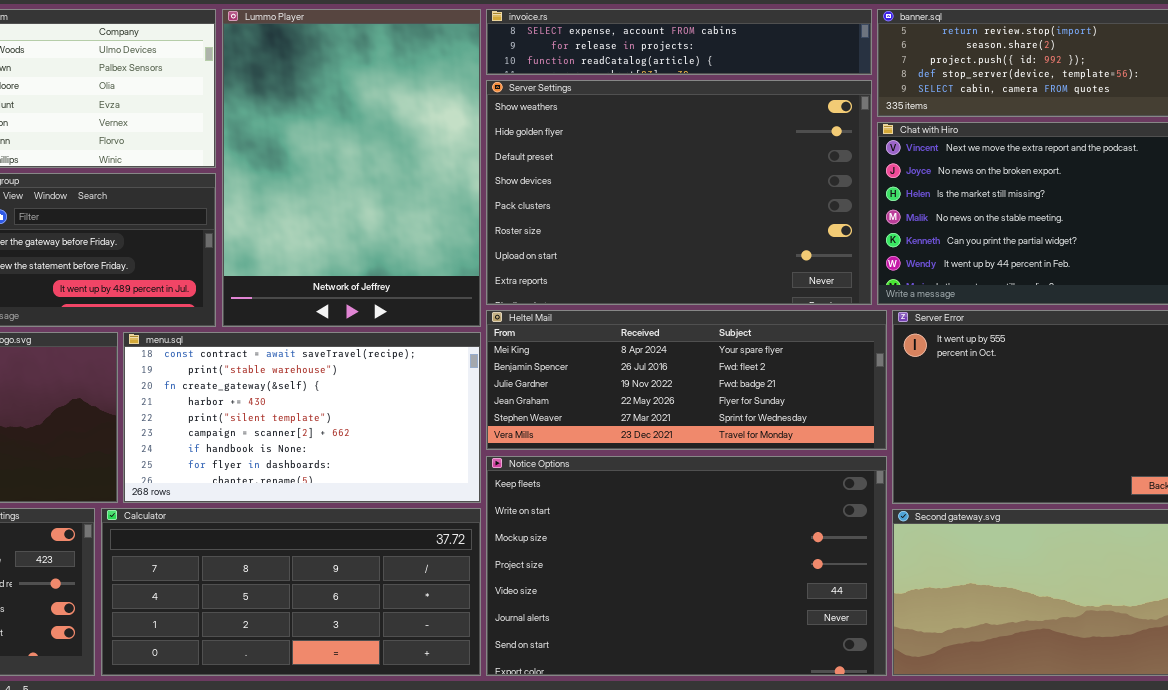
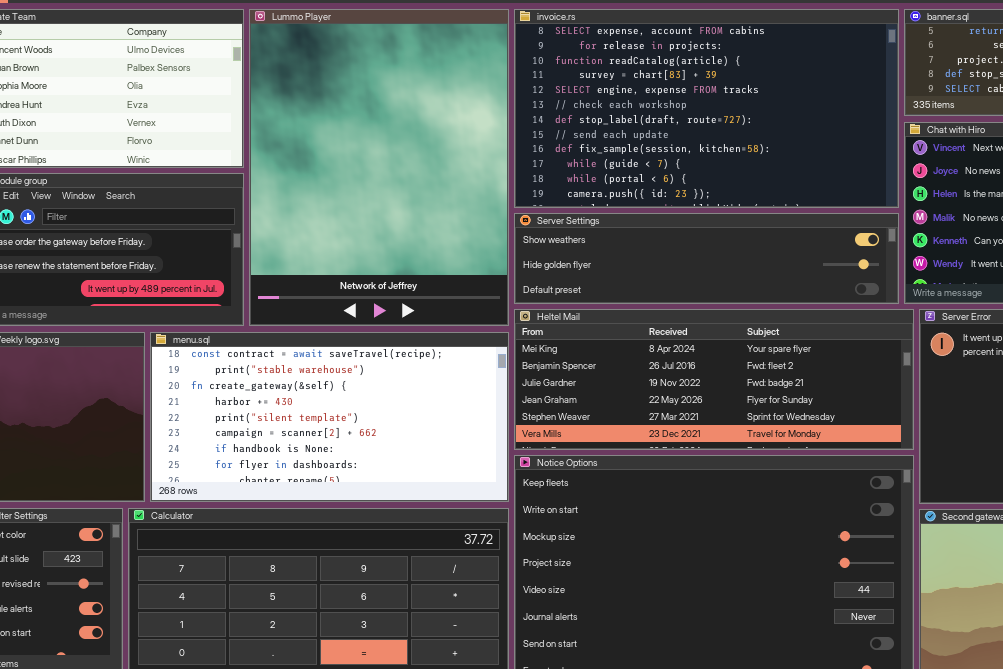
invoice.rs: [486,9,872,75] -> [514,9,899,208], resized
Server Settings: [486,80,872,305] -> [514,213,899,304], resized

